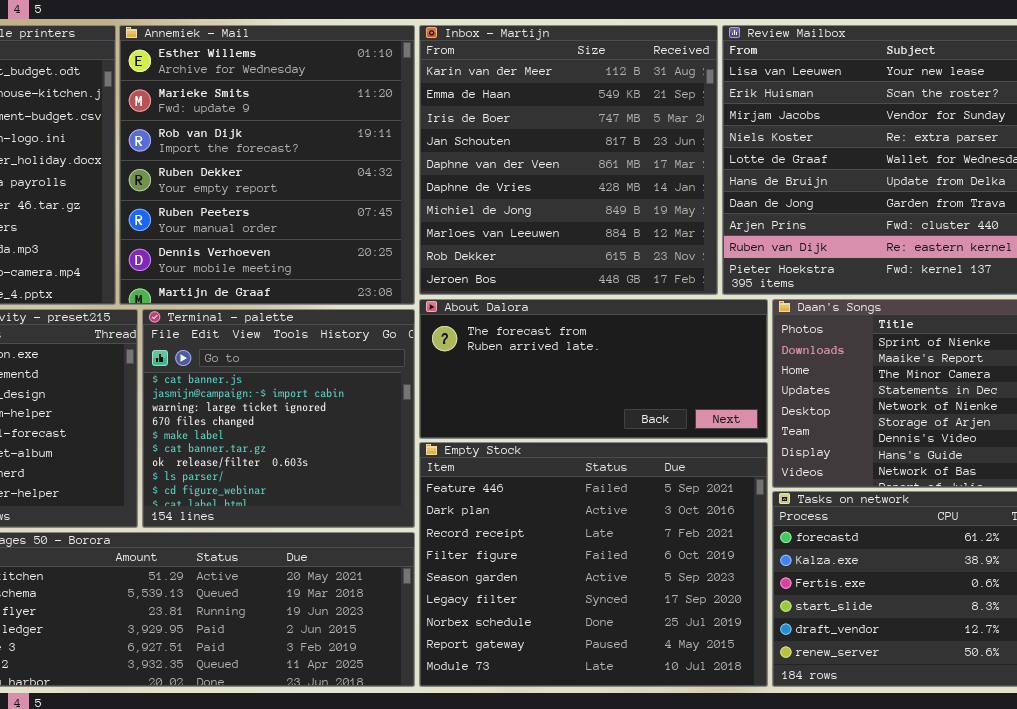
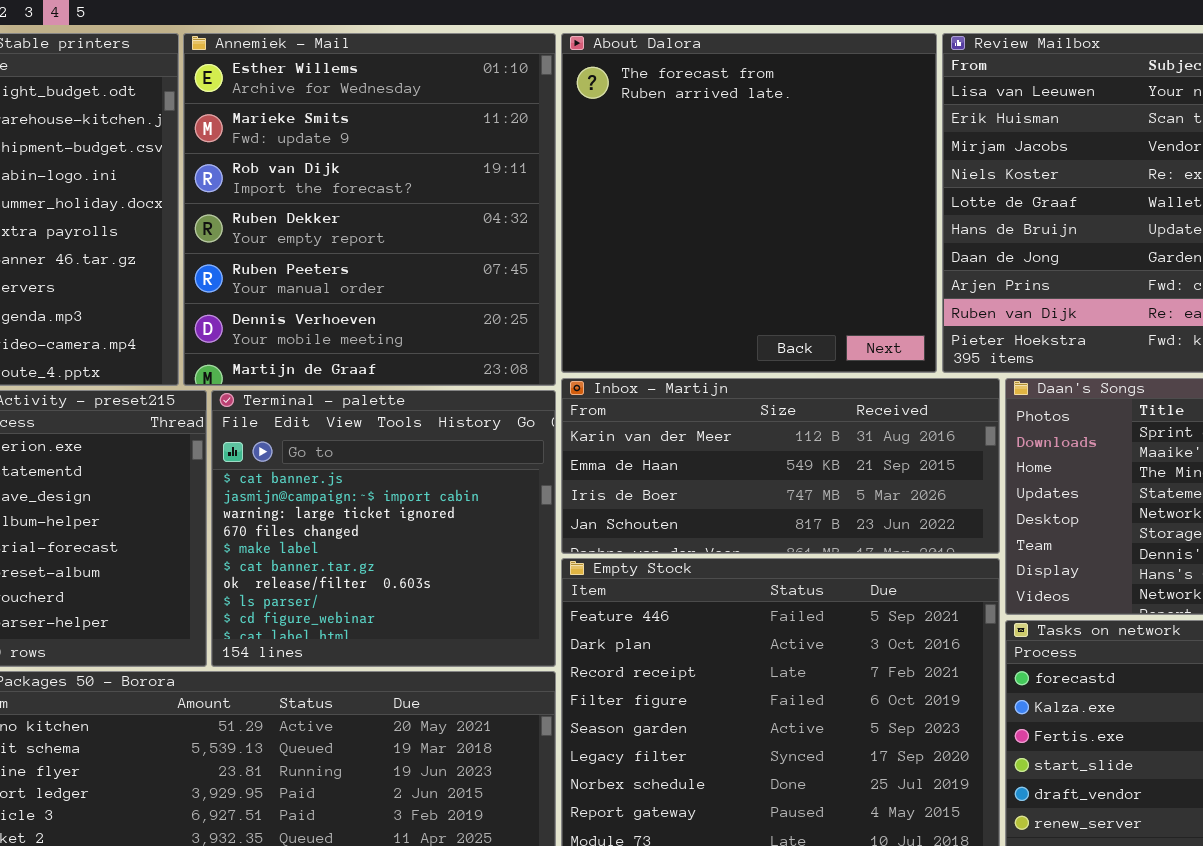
Inbox - Martijn: [419,25,718,295] -> [561,378,1000,554], moved, resized
About Dalora: [419,299,768,439] -> [561,33,937,373], moved, resized

